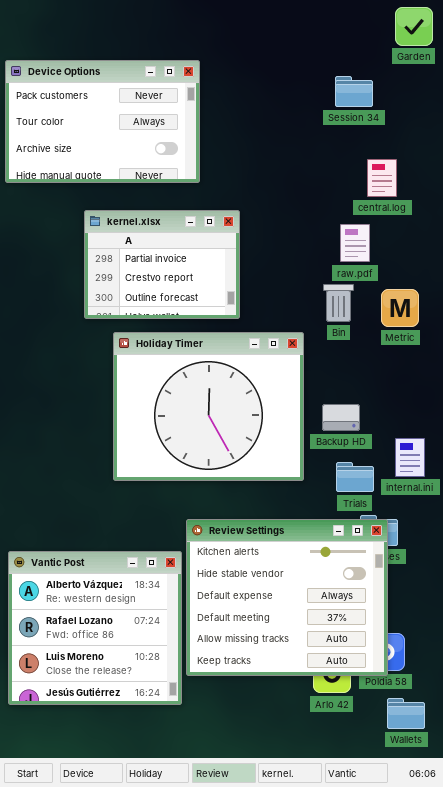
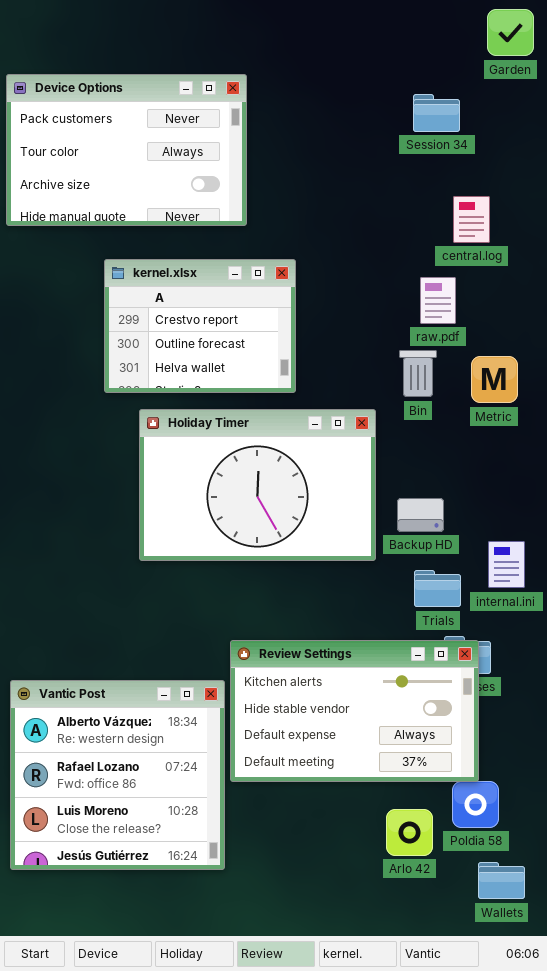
kernel.xlsx: [84,210,240,319] -> [104,259,296,393], scrolled down 1 row
Holiday Timer: [113,332,304,481] -> [139,409,376,561], resized
Review Settings: [186,519,388,676] -> [230,640,479,782], resized

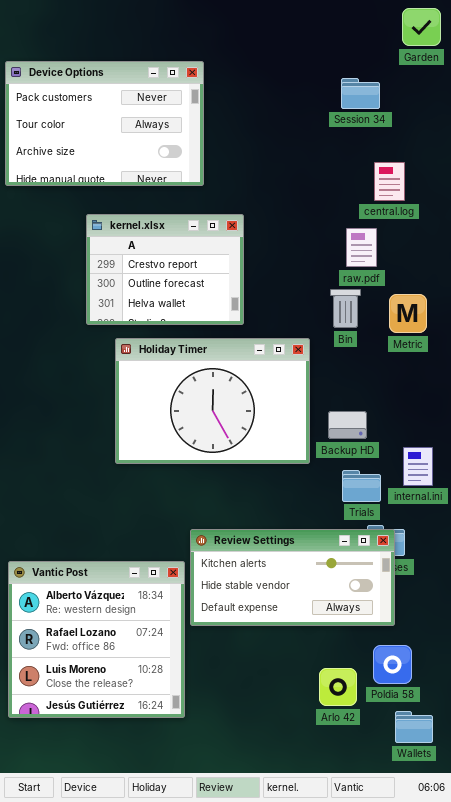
Review Settings: [230,640,479,782] -> [190,529,395,626], resized

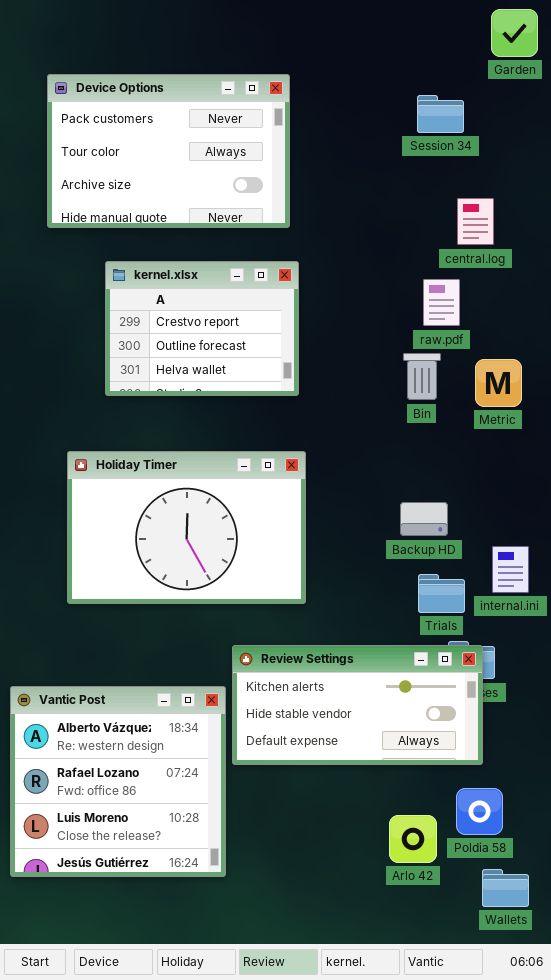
Device Options: [5,61,204,186] -> [47,74,290,228], moved
Holiday Timer: [115,338,310,464] -> [67,451,306,604], moved

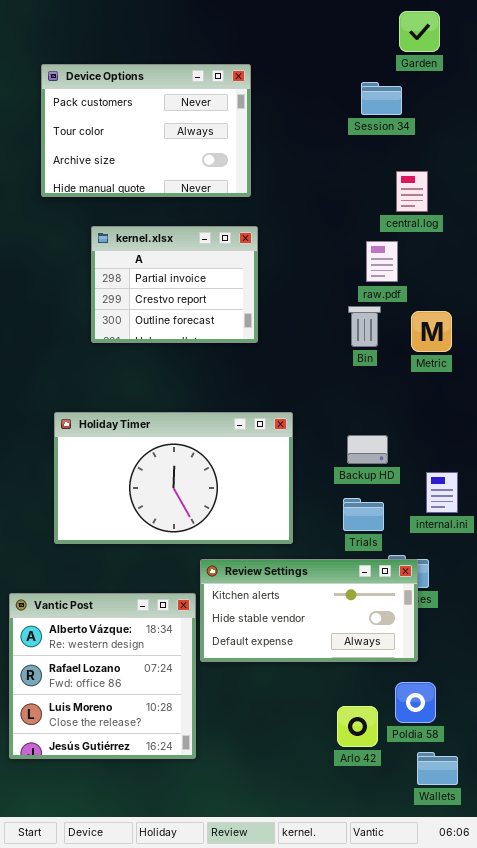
Garden: [491,9,538,57] -> [399,11,440,52], moved
kernel.xlsx: [105,261,299,396] -> [91,226,258,343], scrolled up 1 row
Holiday Timer: [67,451,306,604] -> [54,412,293,544], moved, resized
Trials: [418,574,465,613] -> [343,498,384,531], moved

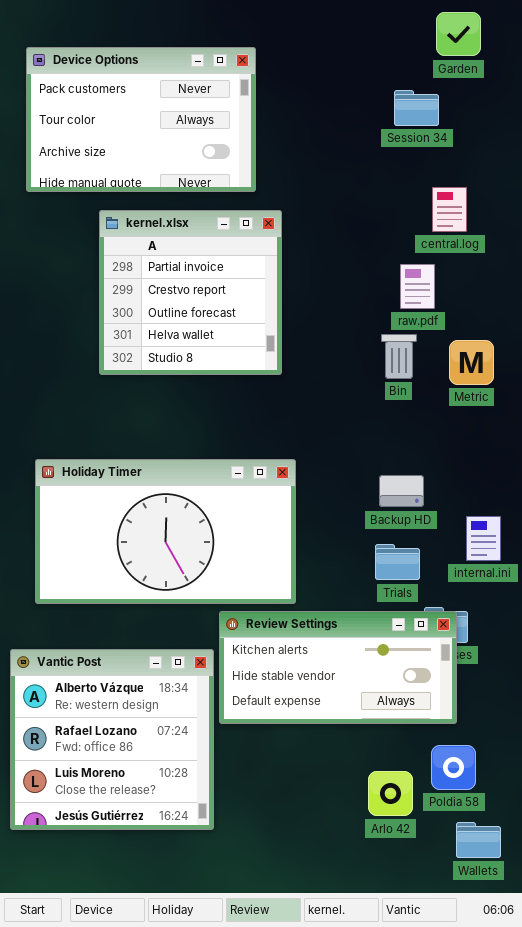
Device Options: [41,64,251,197] -> [26,47,256,192], moved
kernel.xlsx: [91,226,258,343] -> [99,210,282,375], resized
Holiday Timer: [54,412,293,544] -> [35,459,296,604], moved

